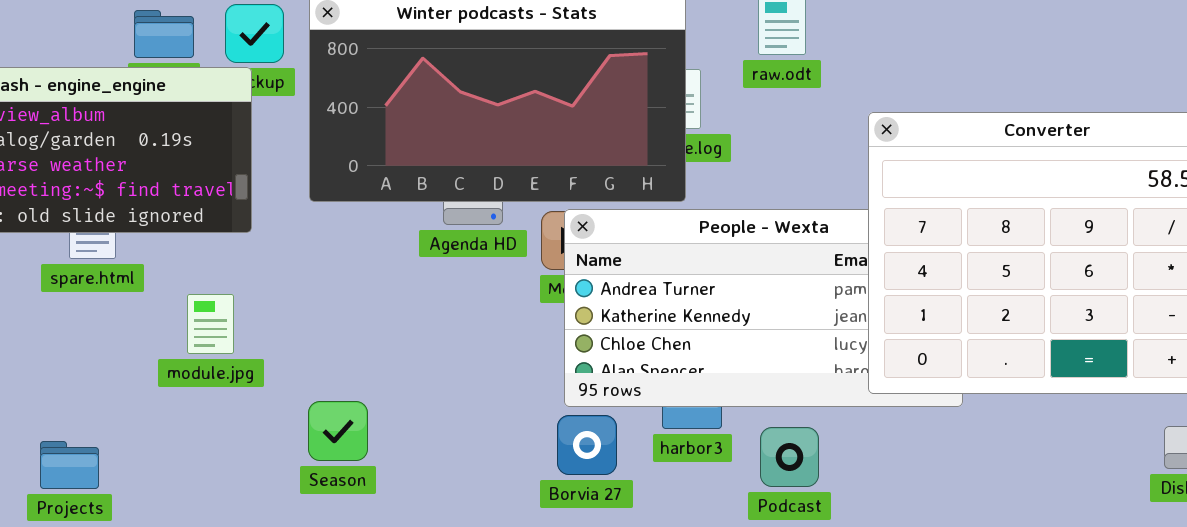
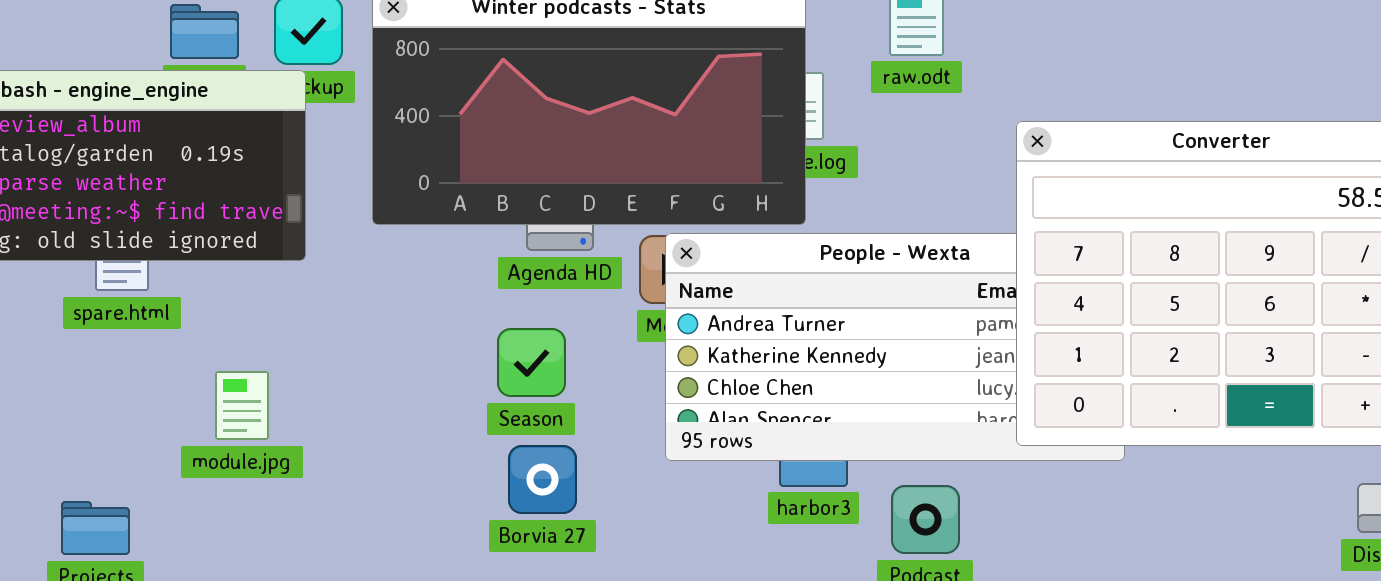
module.jpg: [187,294,234,354] -> [215,371,269,440], moved
Season: [308,401,368,461] -> [497,328,566,397], moved
Borvia 27: [557,415,617,475] -> [508,445,577,514], moved

